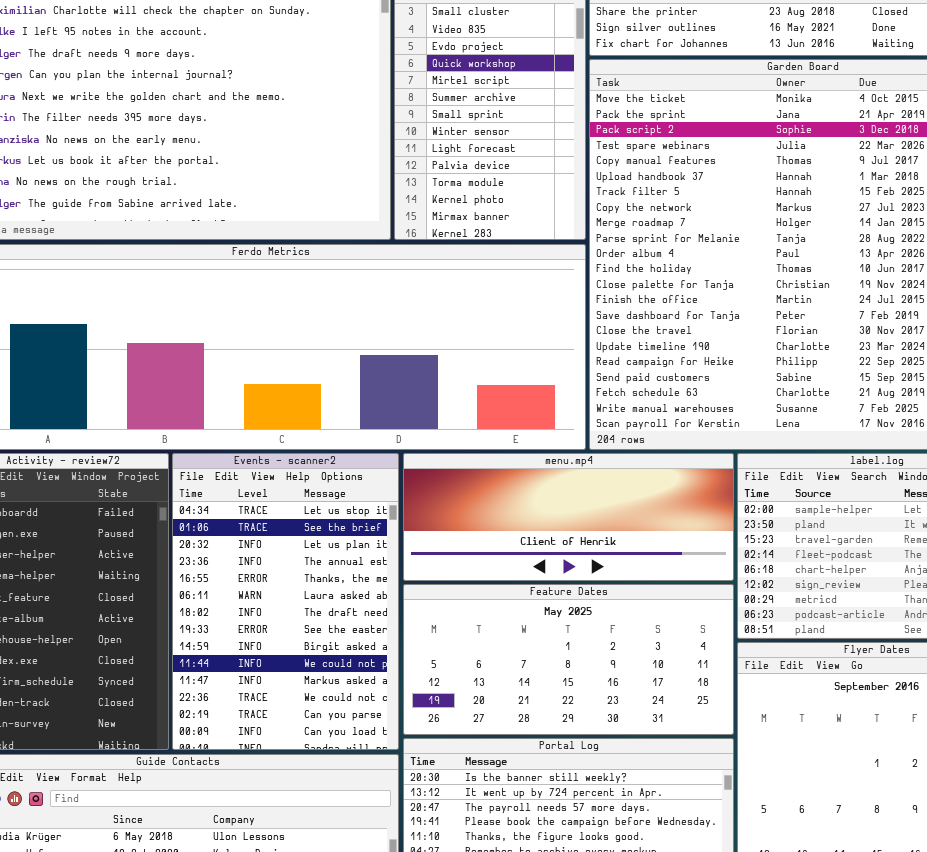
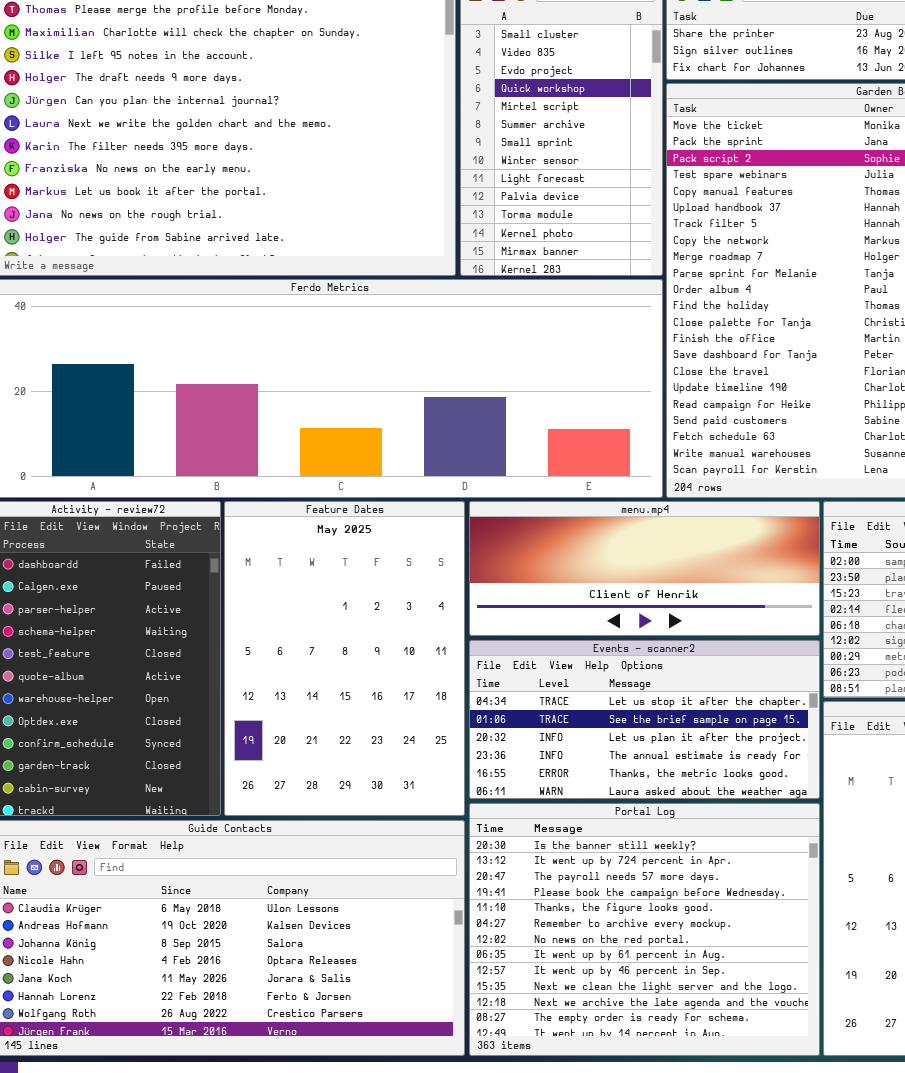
Events - scanner2: [172,453,399,750] -> [469,640,820,799], moved, resized
Feature Dates: [403,584,734,735] -> [224,501,465,816], moved, resized

